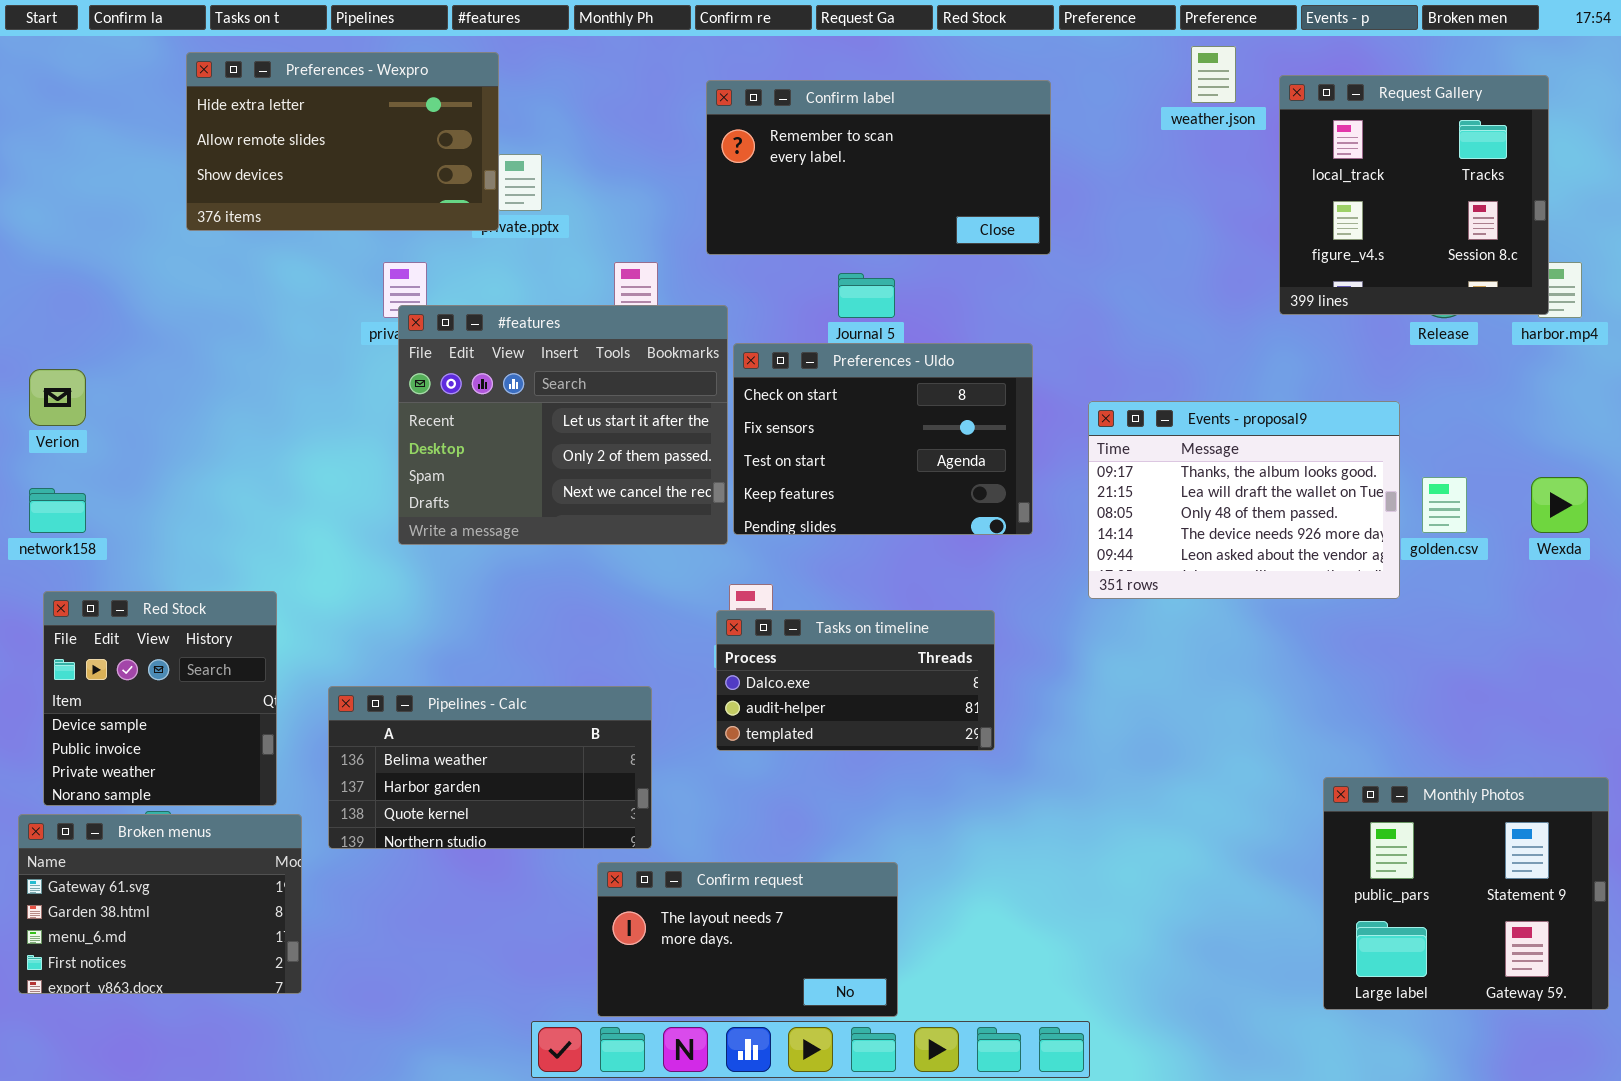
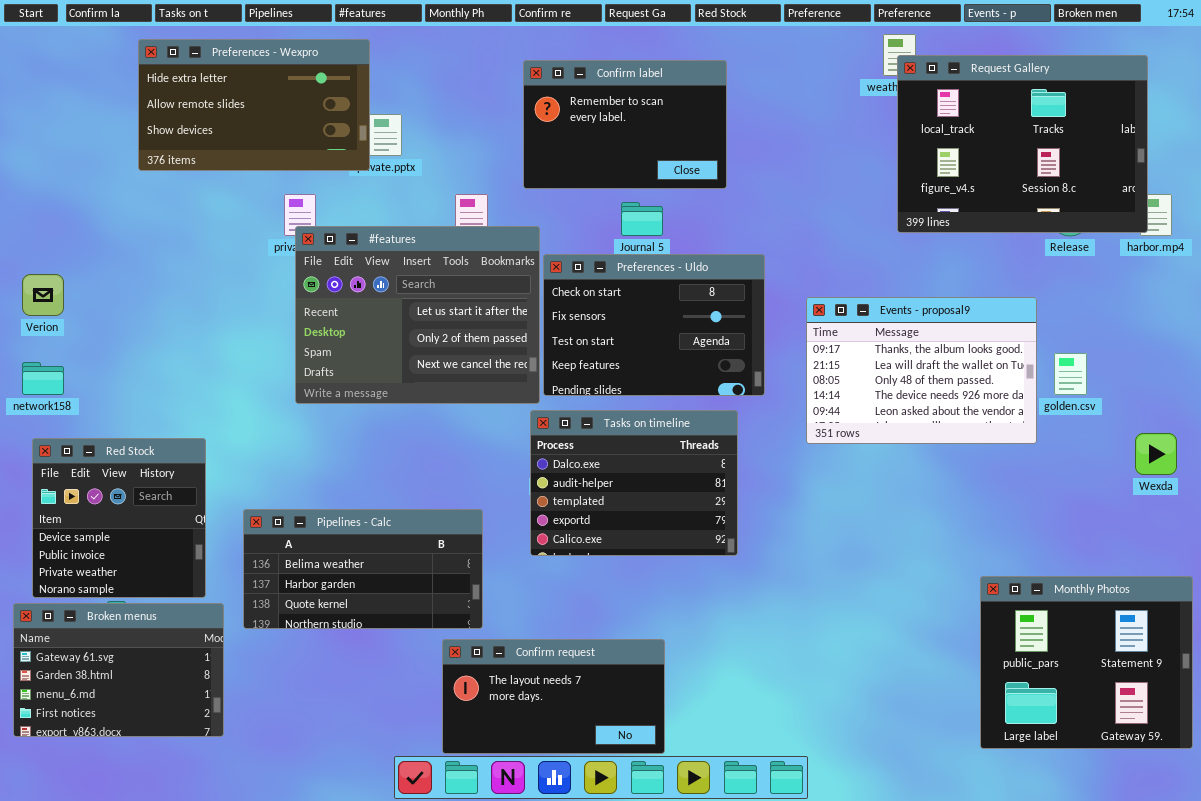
Request Gallery: [1279,75,1549,315] -> [897,55,1148,233], resized
Confirm label: [706,80,1051,255] -> [523,60,727,189], resized
Wexda: [1531,477,1588,533] -> [1135,433,1177,475], moved
Tasks on timeline: [716,610,995,751] -> [530,410,738,556], resized

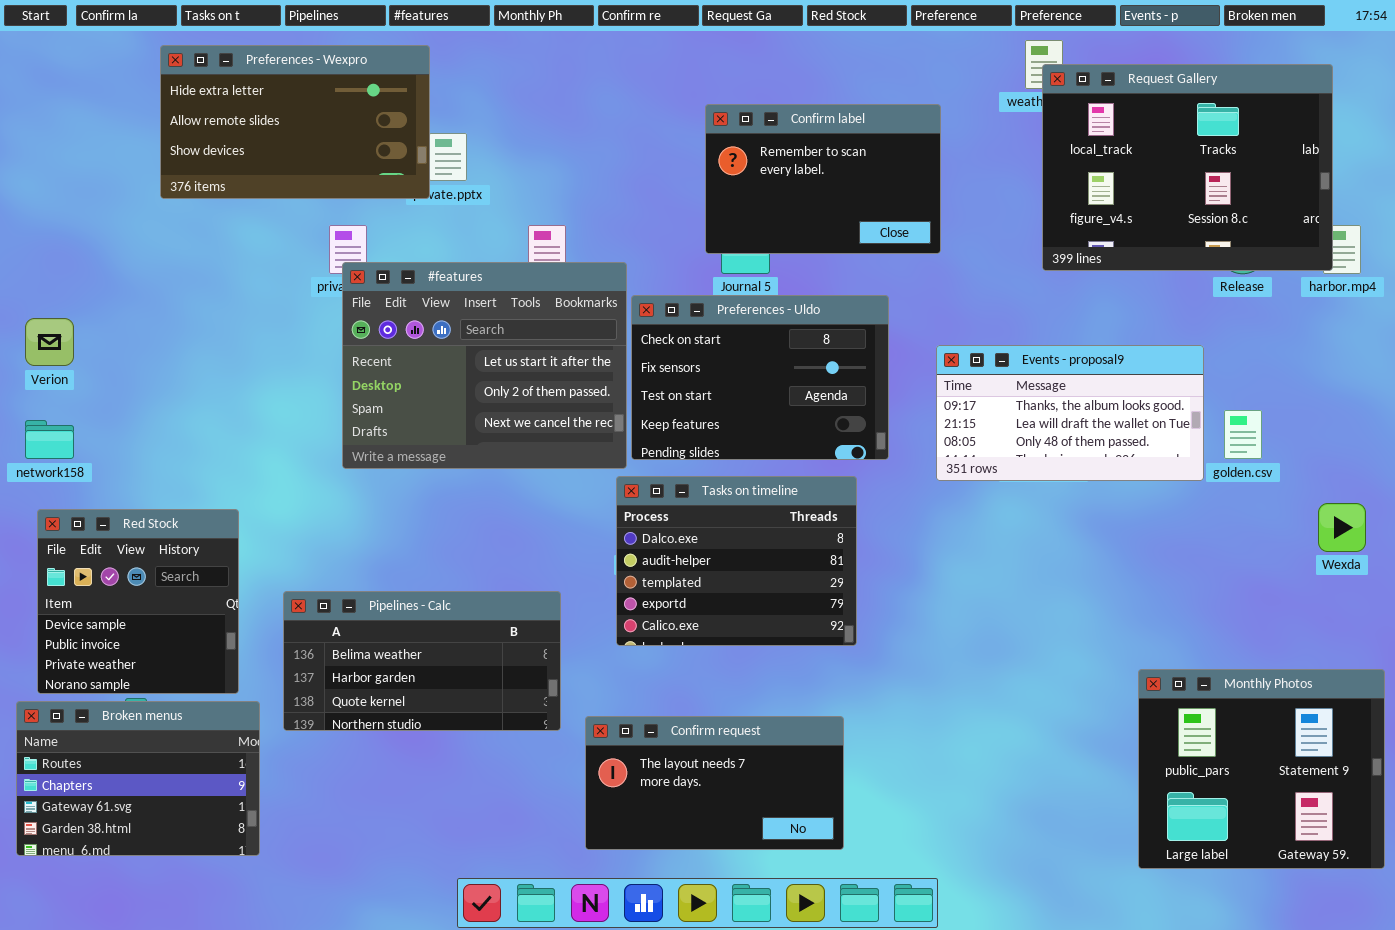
Confirm label: [523,60,727,189] -> [705,104,941,254], moved
Events - proposal9: [806,297,1037,444] -> [936,345,1204,481], resized
Broken menus: [13,603,224,737] -> [16,701,260,856], scrolled up 2 rows
Confirm request: [442,639,665,754] -> [585,716,844,850], moved

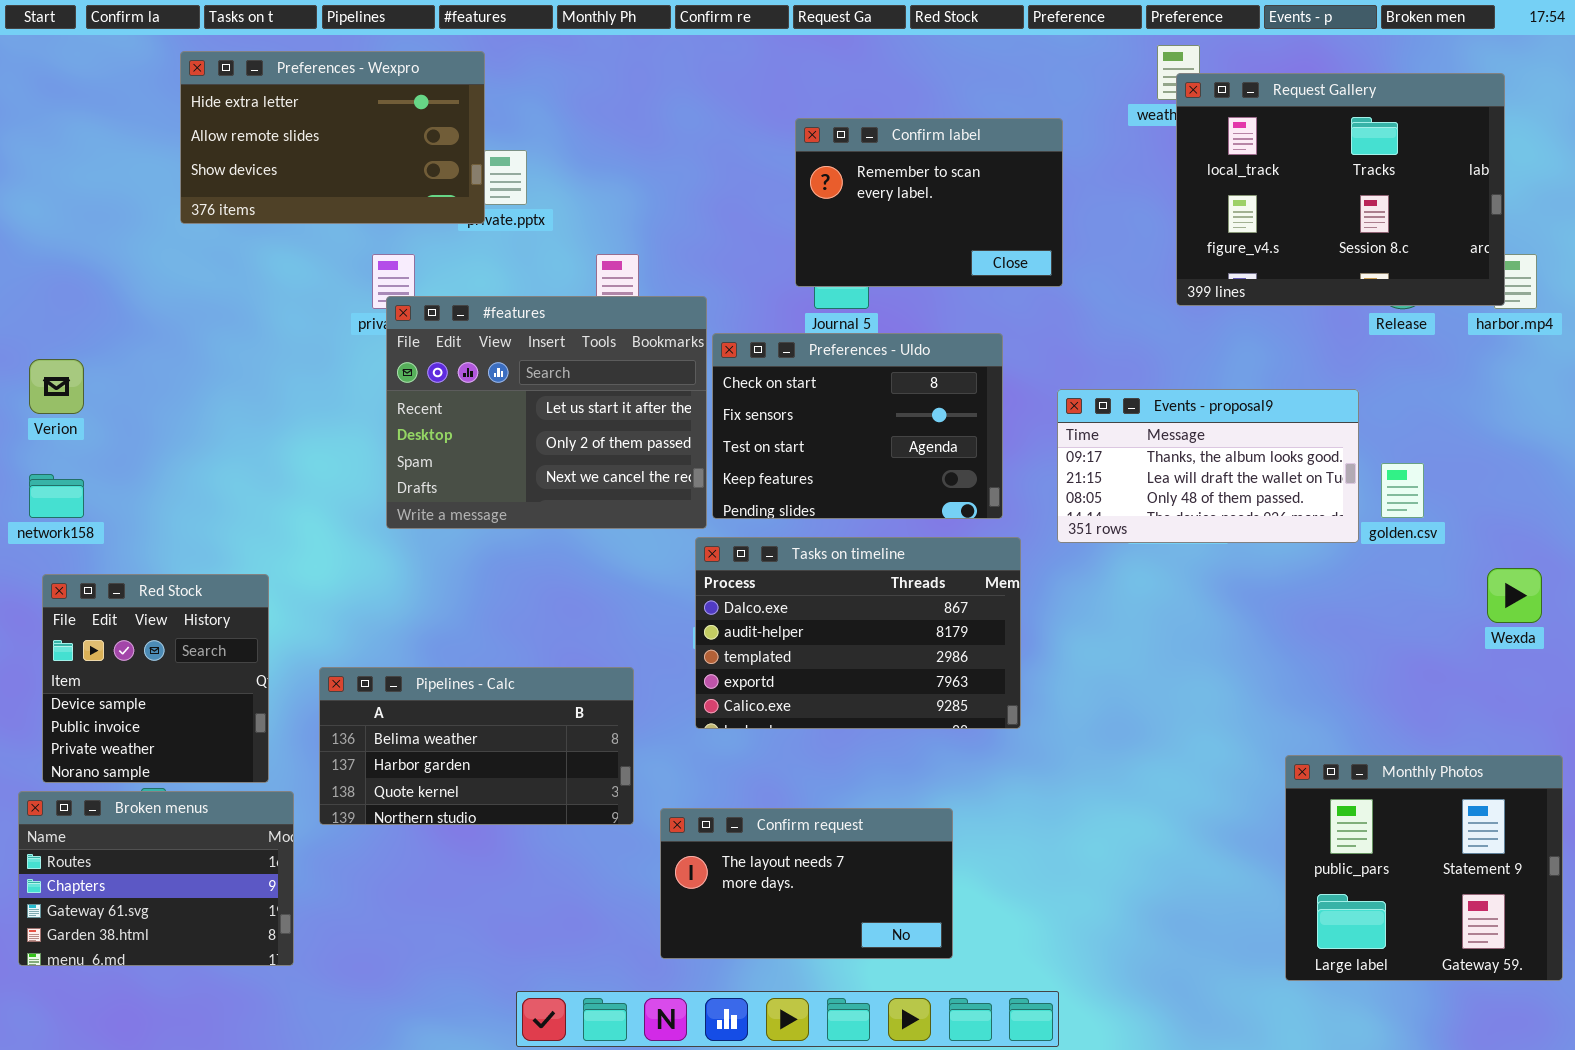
Tasks on timeline: [616,476,857,646] -> [695,537,1021,729], resized

